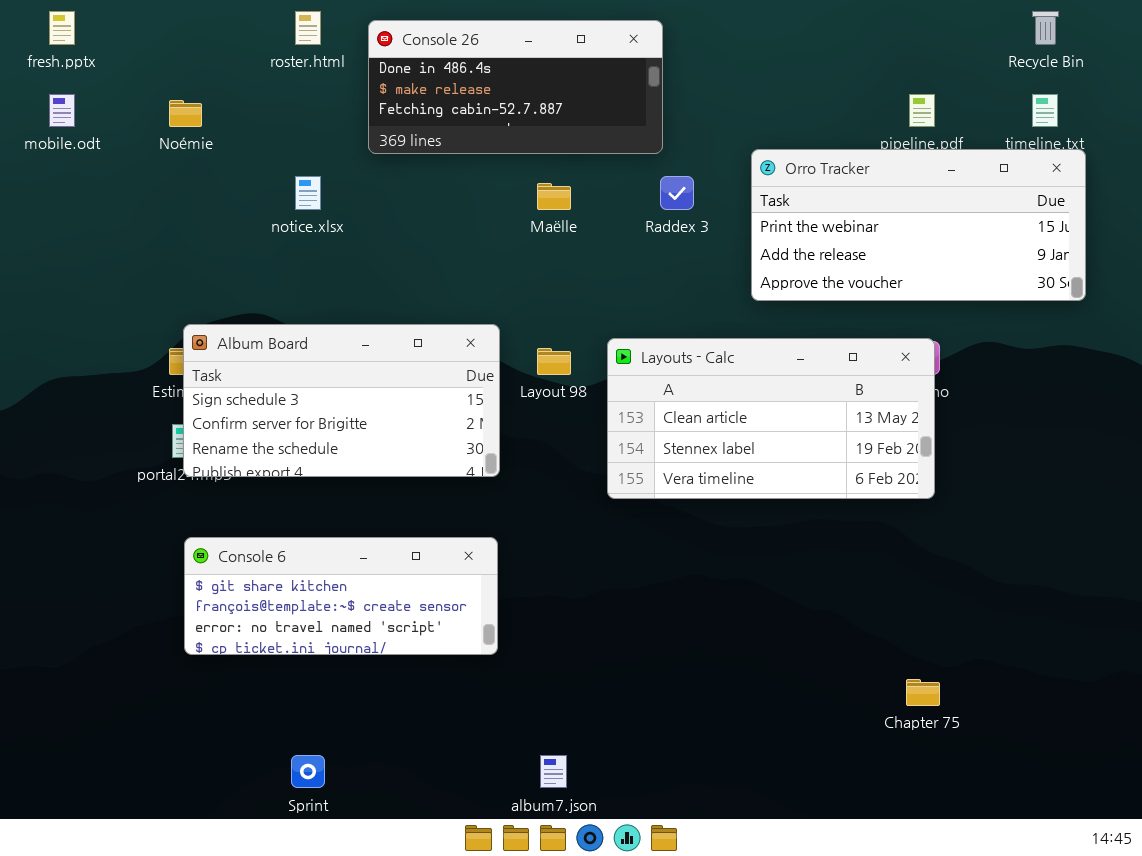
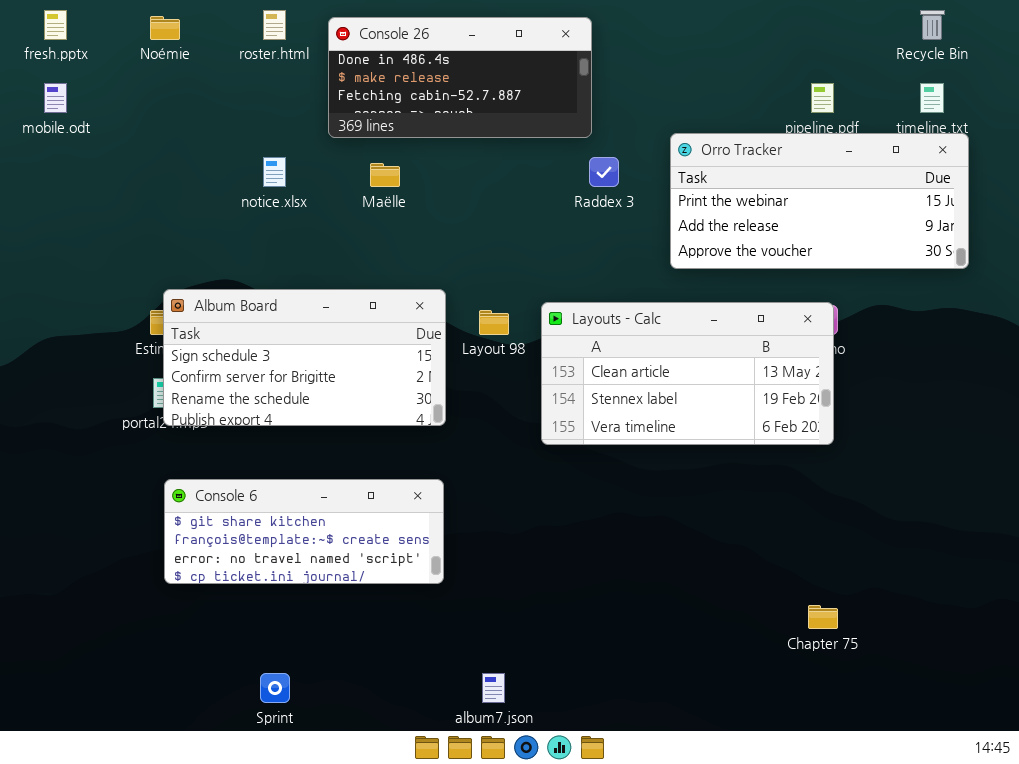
Noémie: [169,100,202,127] -> [150,16,180,40], moved
Maëlle: [537,183,571,210] -> [370,163,400,187], moved

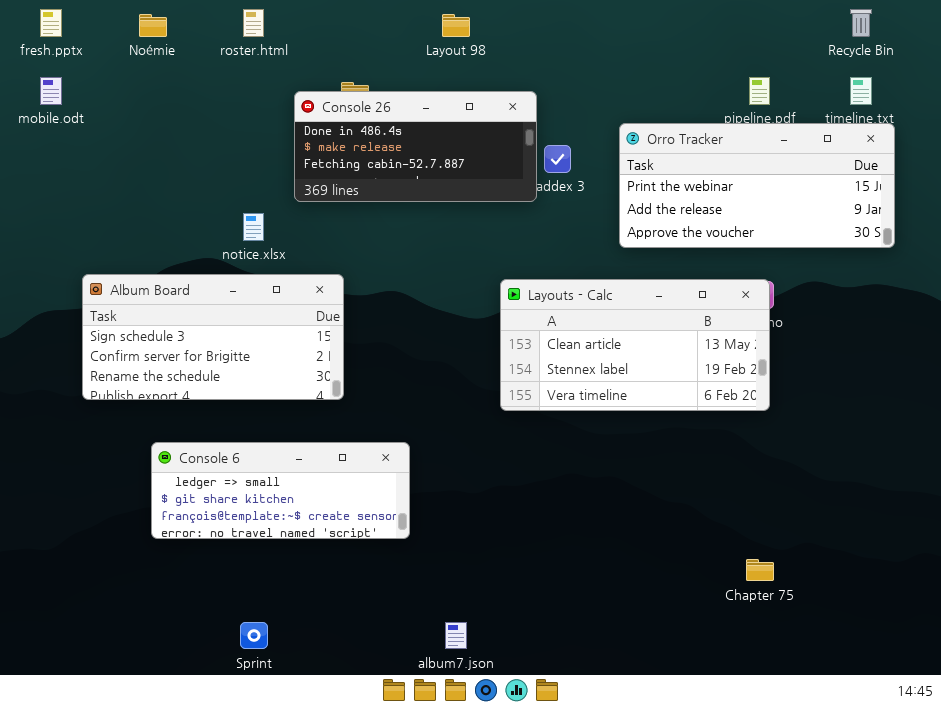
Console 26: [328,17,592,138] -> [294,91,537,202], moved
notice.xlsx: [263,157,286,187] -> [243,213,264,241], moved
Album Board: [163,289,446,426] -> [82,274,344,400], moved
Layout 98: [479,310,509,335] -> [442,14,470,37], moved
Console 6: [164,479,444,584] -> [151,442,410,539], scrolled up 1 row

